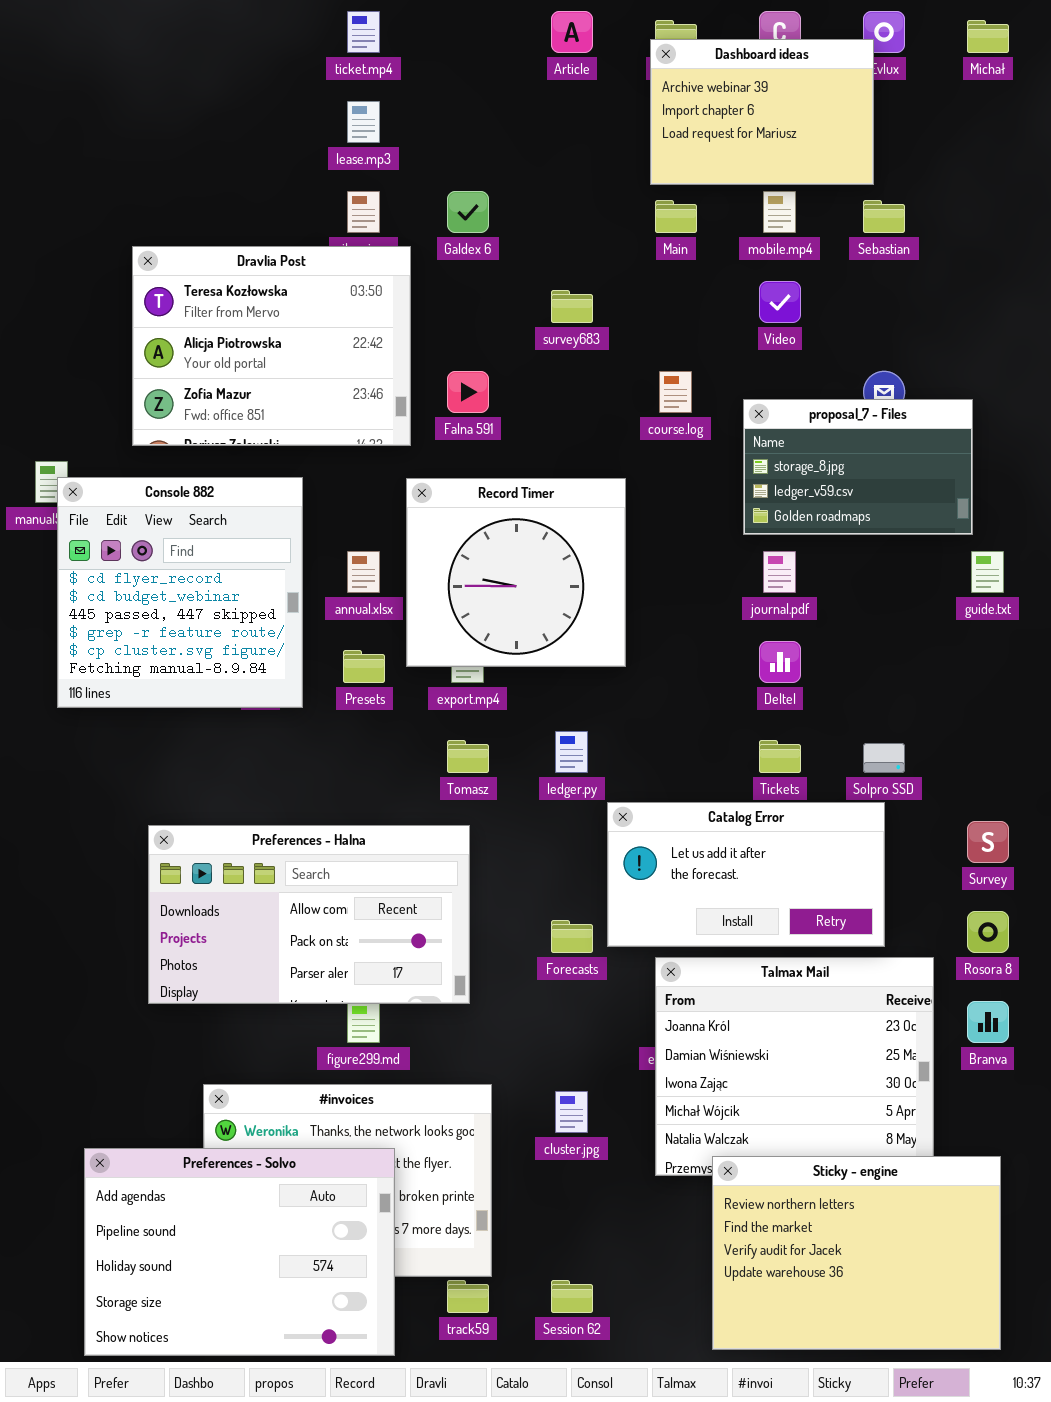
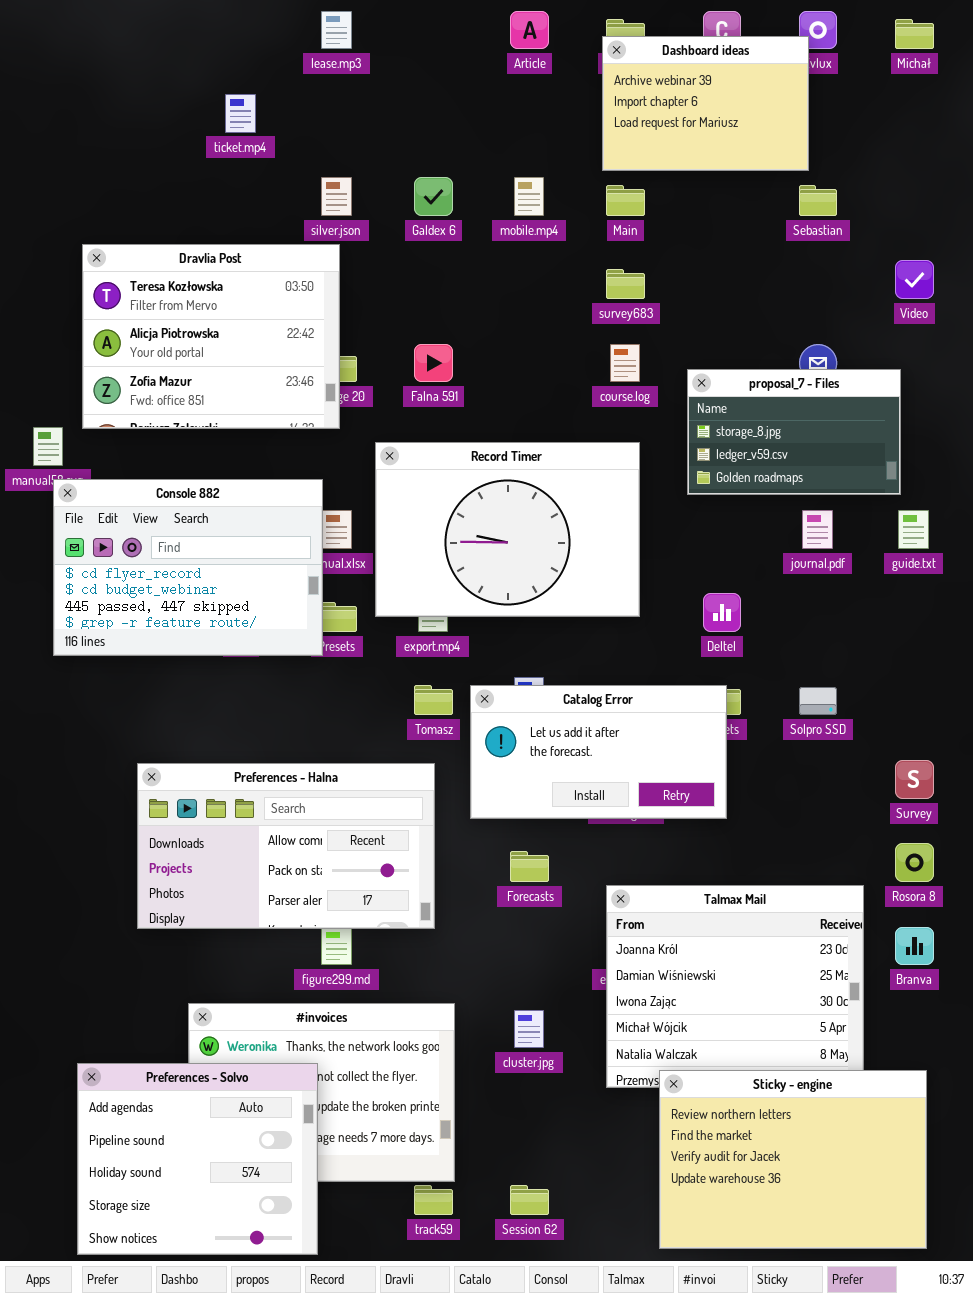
ticket.mp4: [347,11,380,53] -> [225,94,256,133], moved
lease.mp3: [347,101,380,143] -> [321,11,352,49], moved
mobile.mp4: [763,191,796,233] -> [514,177,544,216], moved
Dravlia Post: [132,246,411,446] -> [82,244,340,429], moved
Video: [759,281,801,323] -> [895,260,934,299], moved
survey683: [551,290,593,323] -> [606,269,645,299], moved
Console 882: [57,477,303,708] -> [53,479,323,656], resized
Record Timer: [406,478,626,667] -> [375,442,640,617], resized
journal.pdf: [763,551,796,593] -> [802,510,833,549], moved
Catalog Error: [607,802,885,947] -> [470,685,727,819], moved
Preferences - Solvo: [84,1148,395,1356] -> [77,1063,318,1255], resized

